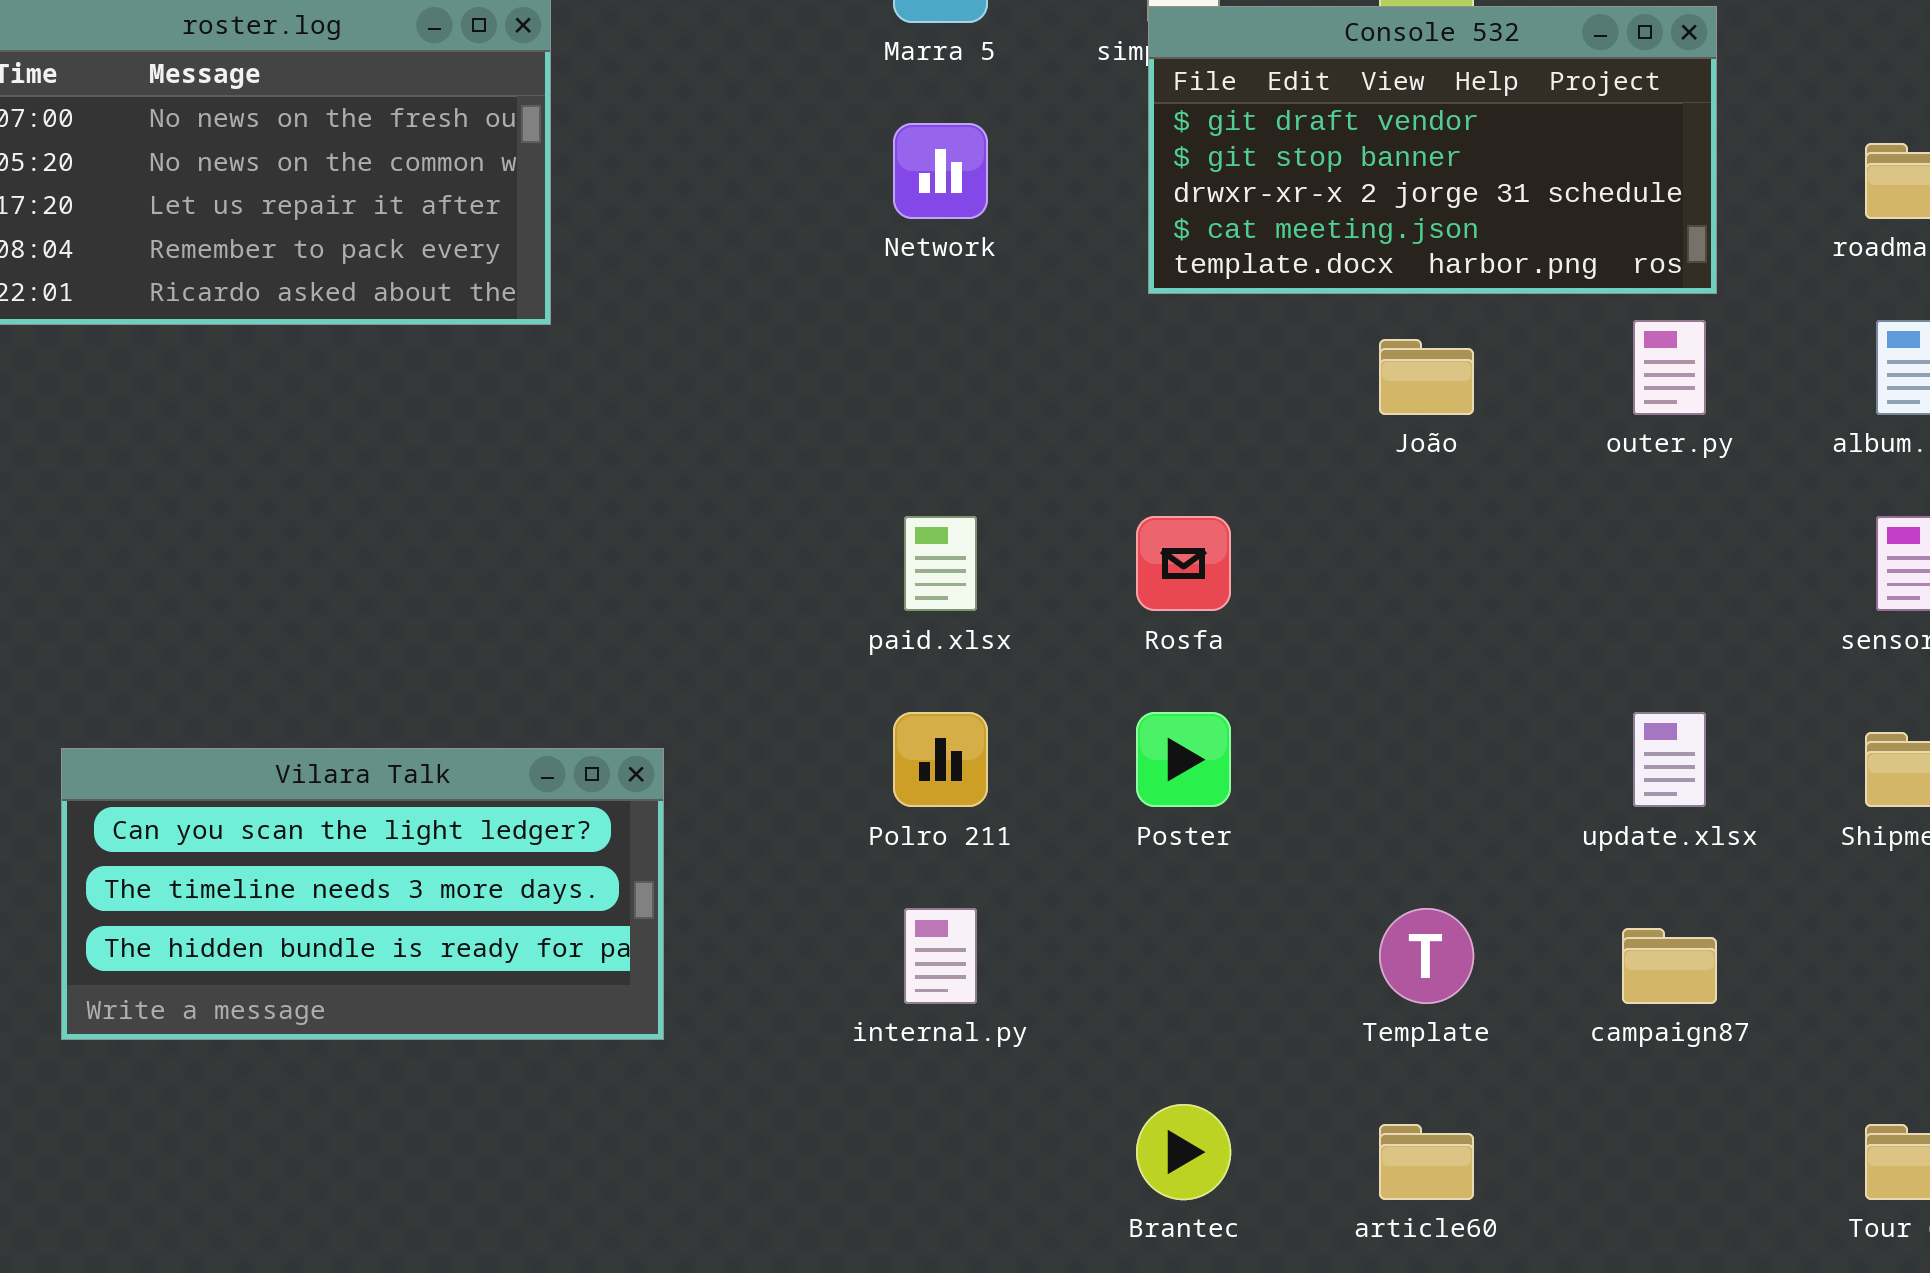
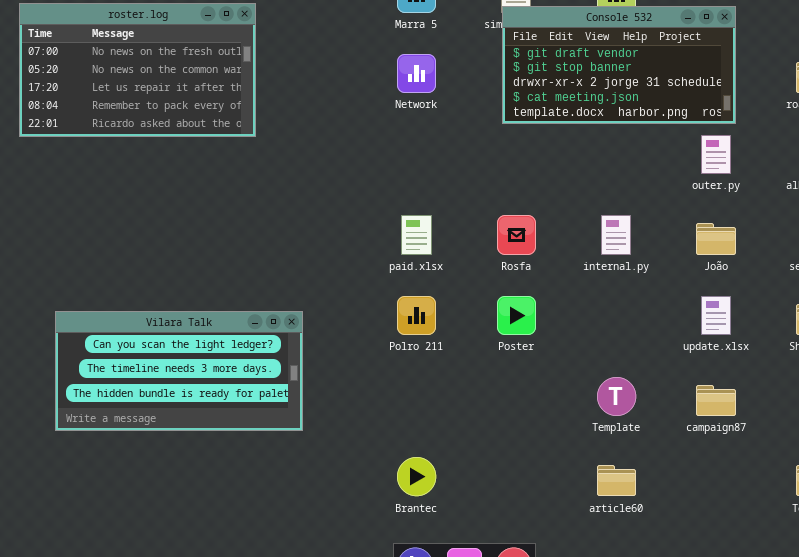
João: [1379,339,1474,415] -> [696,223,736,255], moved
internal.py: [904,908,977,1004] -> [601,215,631,255], moved
Brantec: [1136,1104,1231,1200] -> [397,457,436,496], moved

